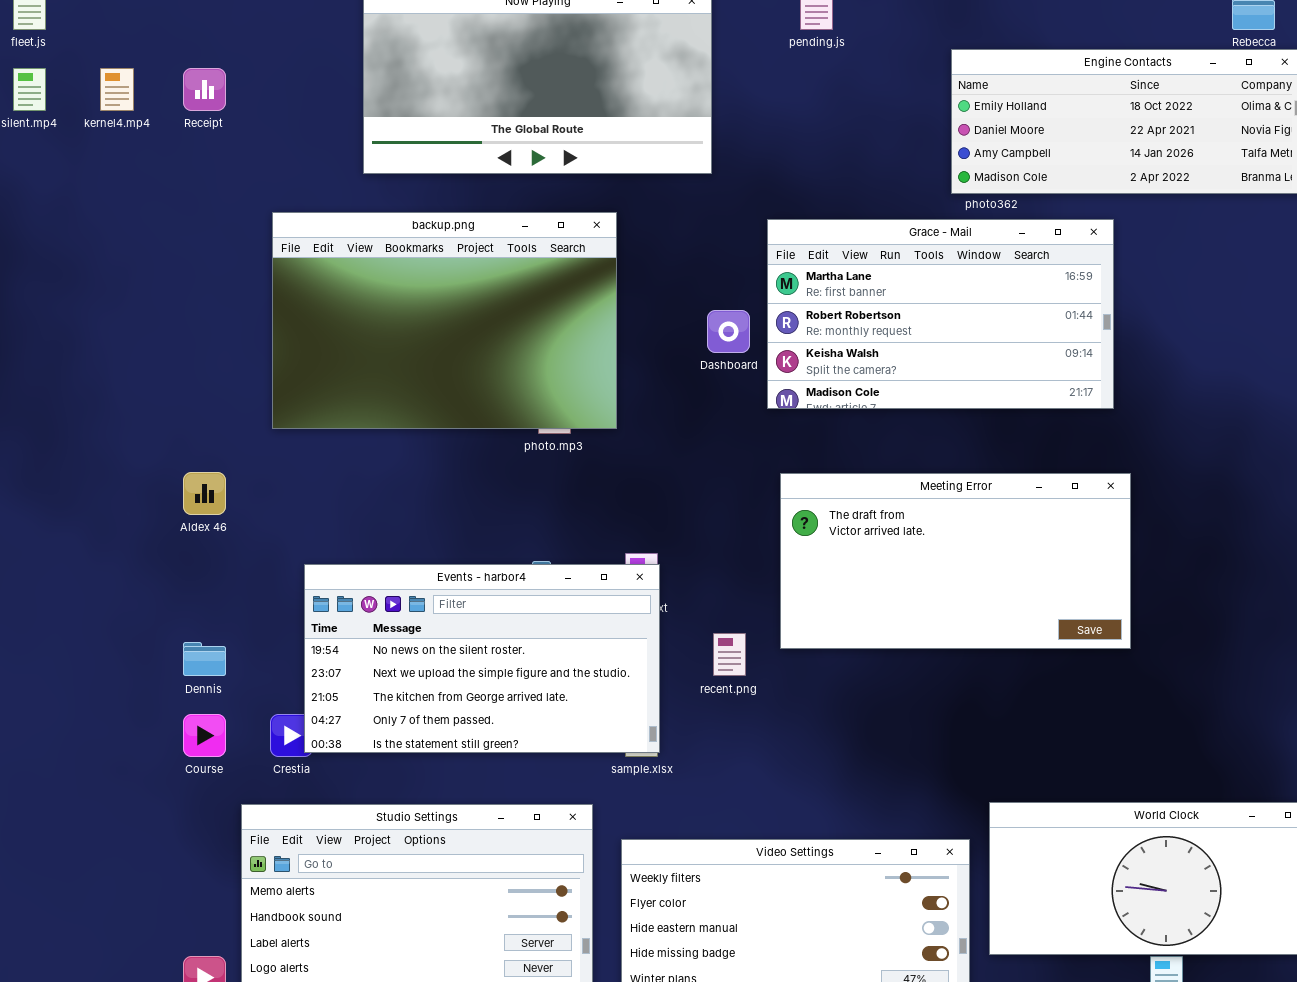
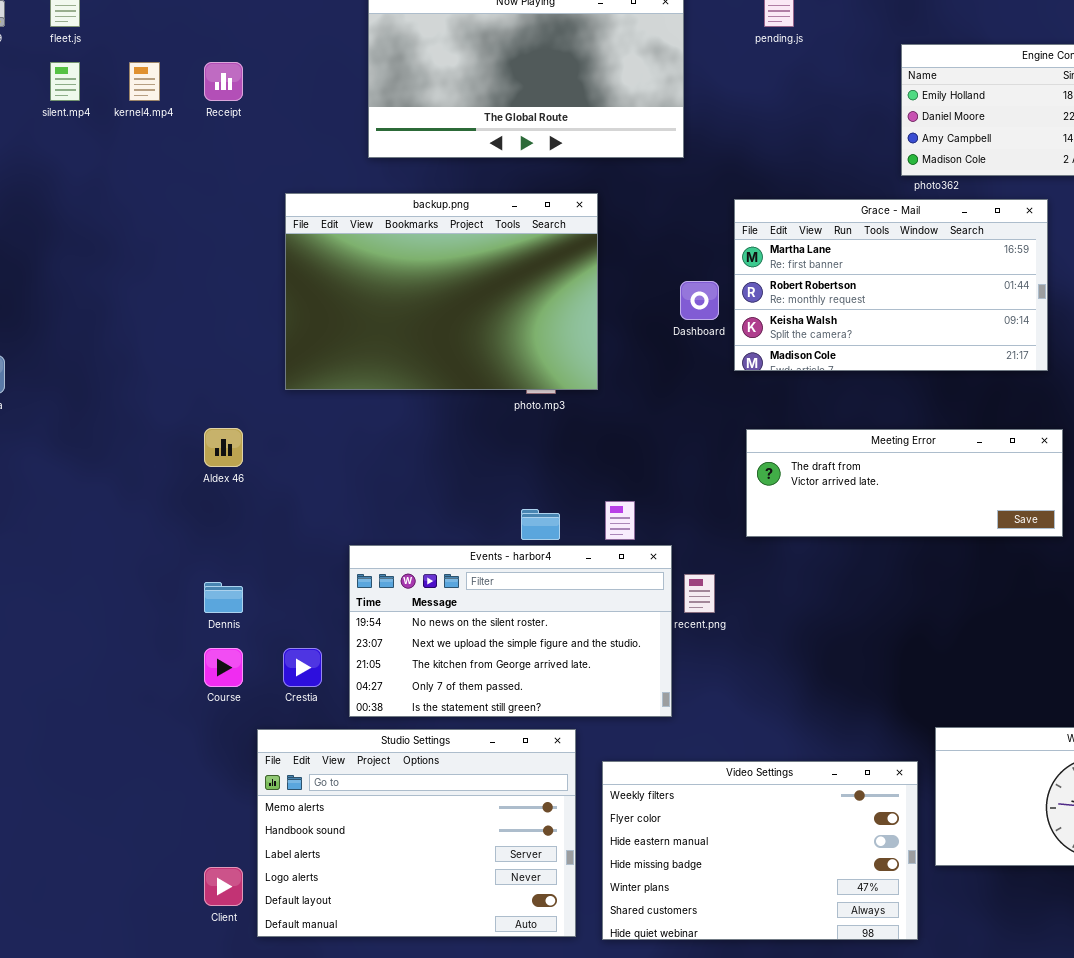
Meeting Error: [780,473,1131,649] -> [746,429,1063,537], resized
Events - harbor4: [304,564,660,753] -> [349,545,672,717], moved

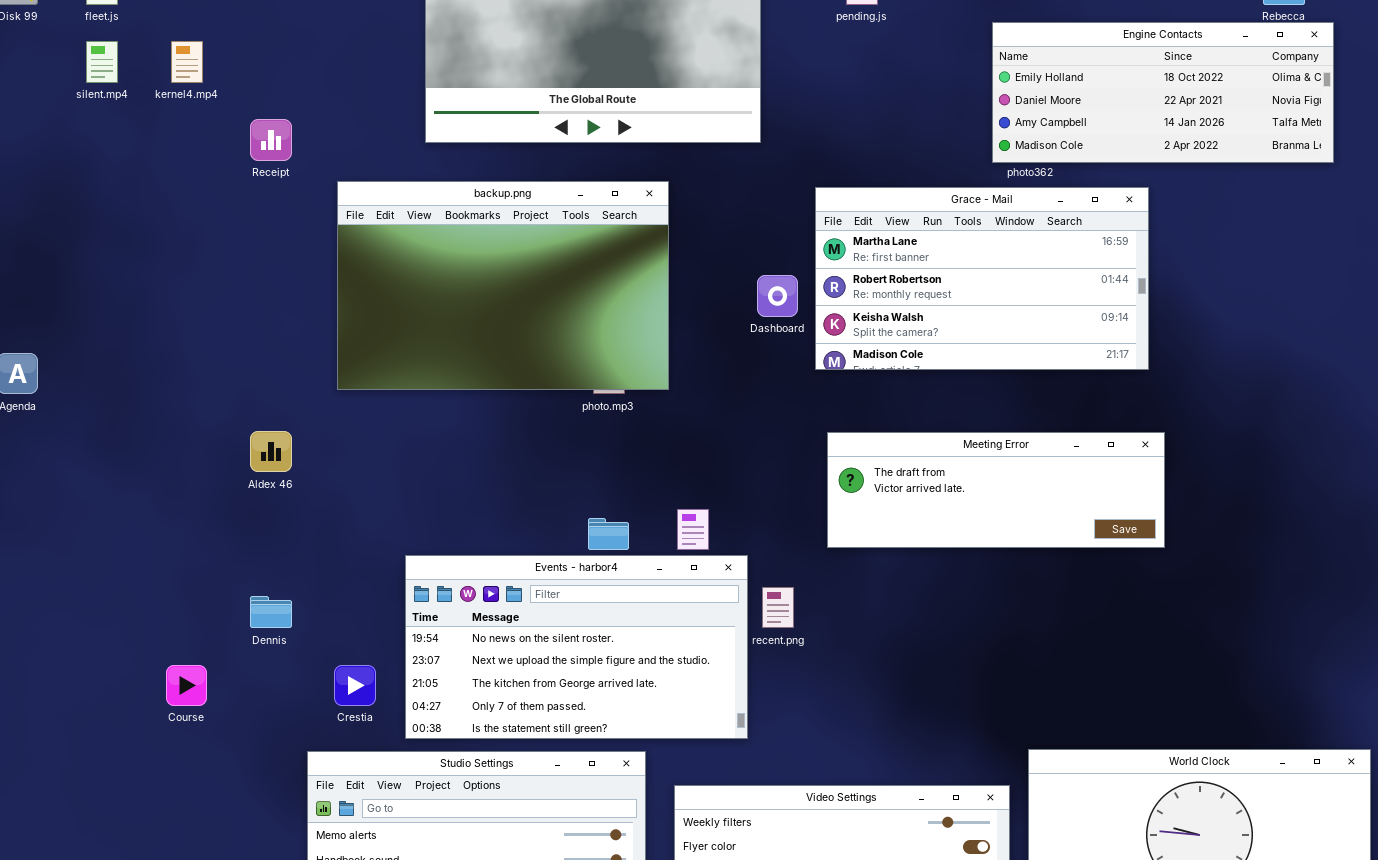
Receipt: [204,62,243,101] -> [250,119,292,161], moved
Course: [204,648,243,687] -> [166,665,207,706], moved

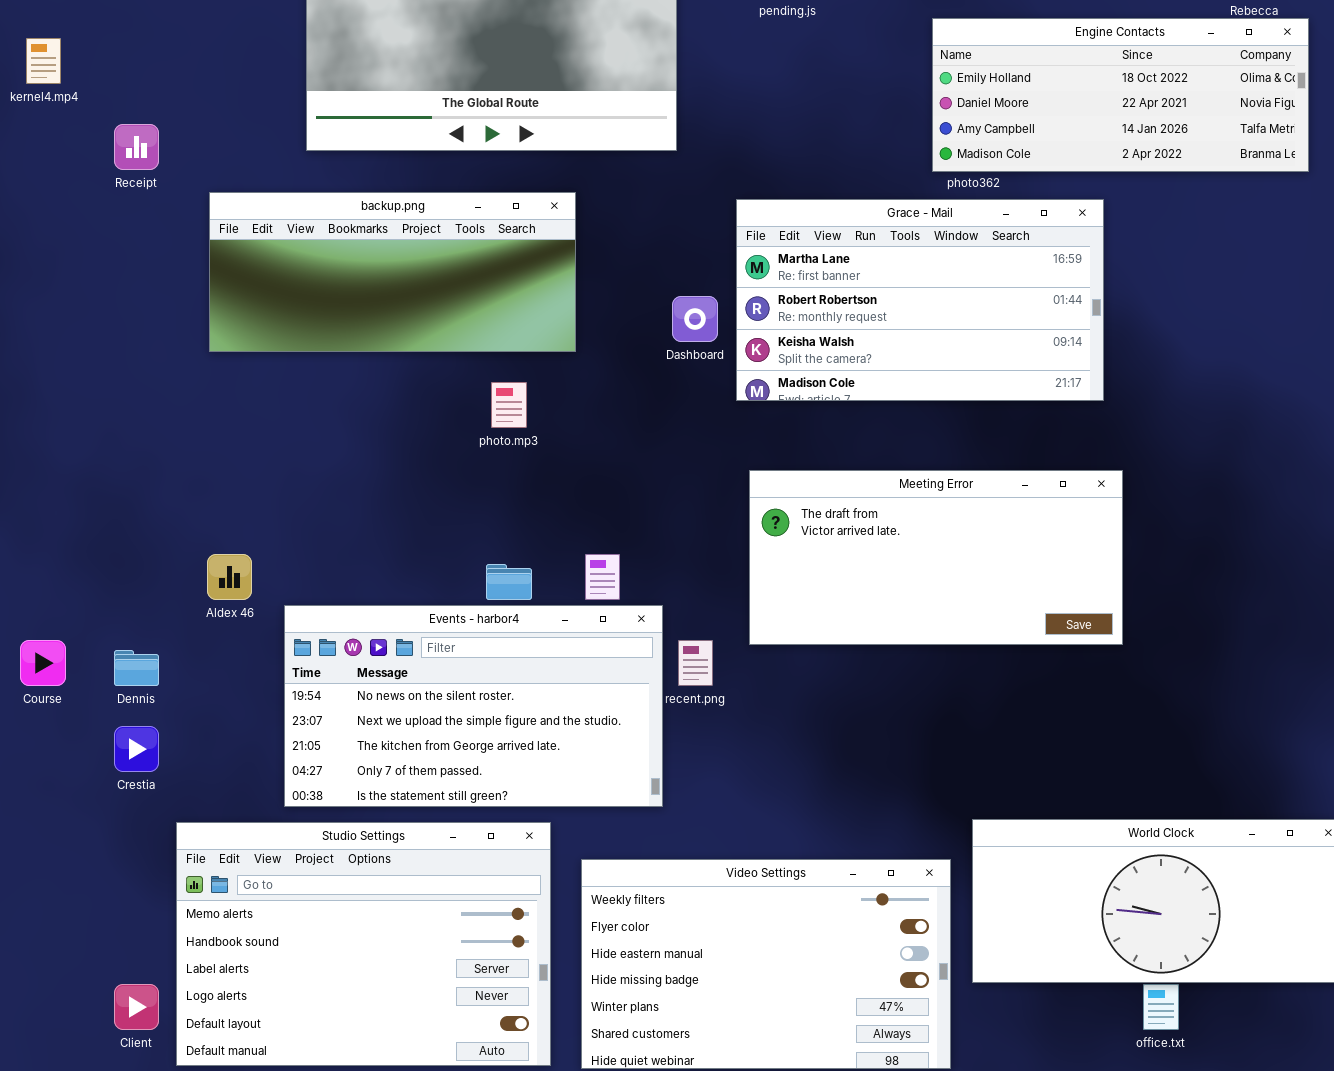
backup.png: [337,181,669,390] -> [209,192,576,352], resized
Aldex 46: [250,431,292,472] -> [207,554,252,600], moved
Meeting Error: [827,432,1165,548] -> [749,470,1123,645], resized
Course: [166,665,207,706] -> [20,640,66,686], moved
Crestia: [334,665,376,706] -> [114,726,159,772], moved

